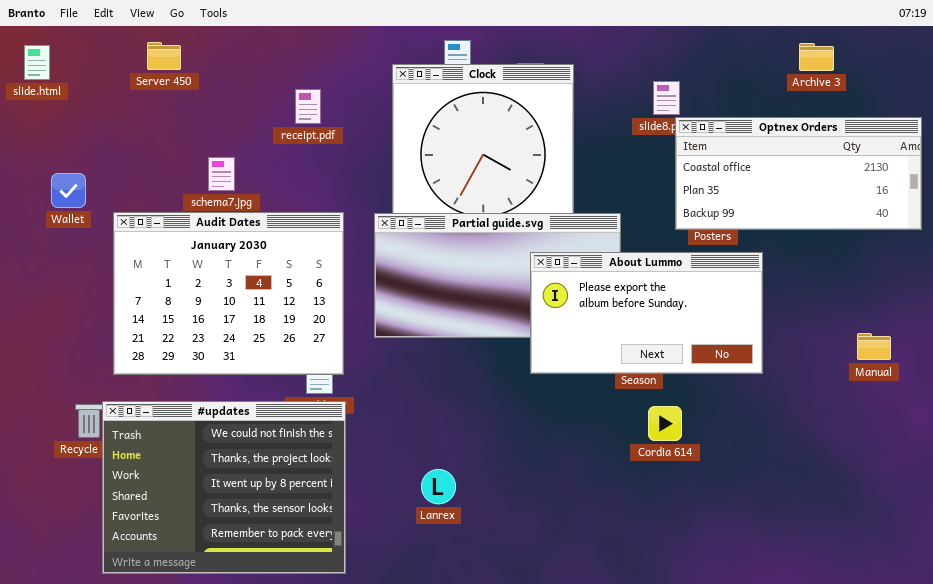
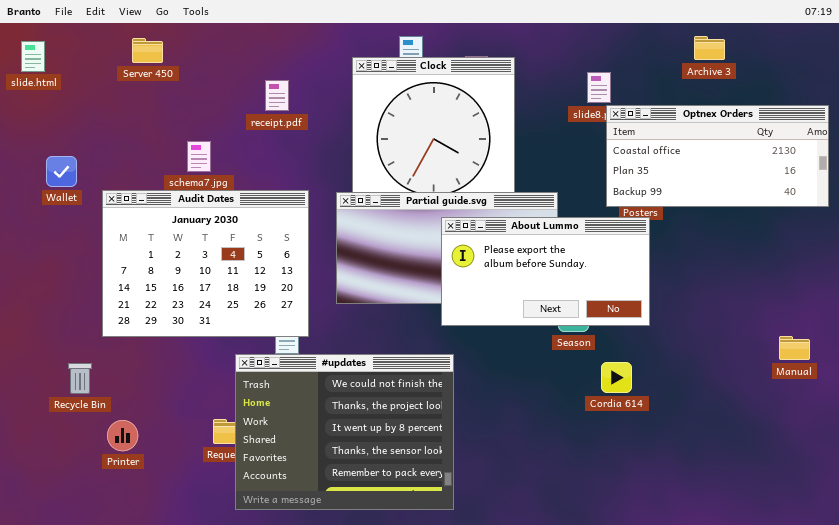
Archive 3: [799,43,834,71] -> [694,36,725,60], moved
About Lummo: [530,252,763,374] -> [441,217,650,326], moved
Manual: [857,333,891,360] -> [779,336,810,360], moved
#updates: [102,401,346,574] -> [235,354,454,510], moved
Cordia 614: [648,406,682,441] -> [601,362,632,393], moved

